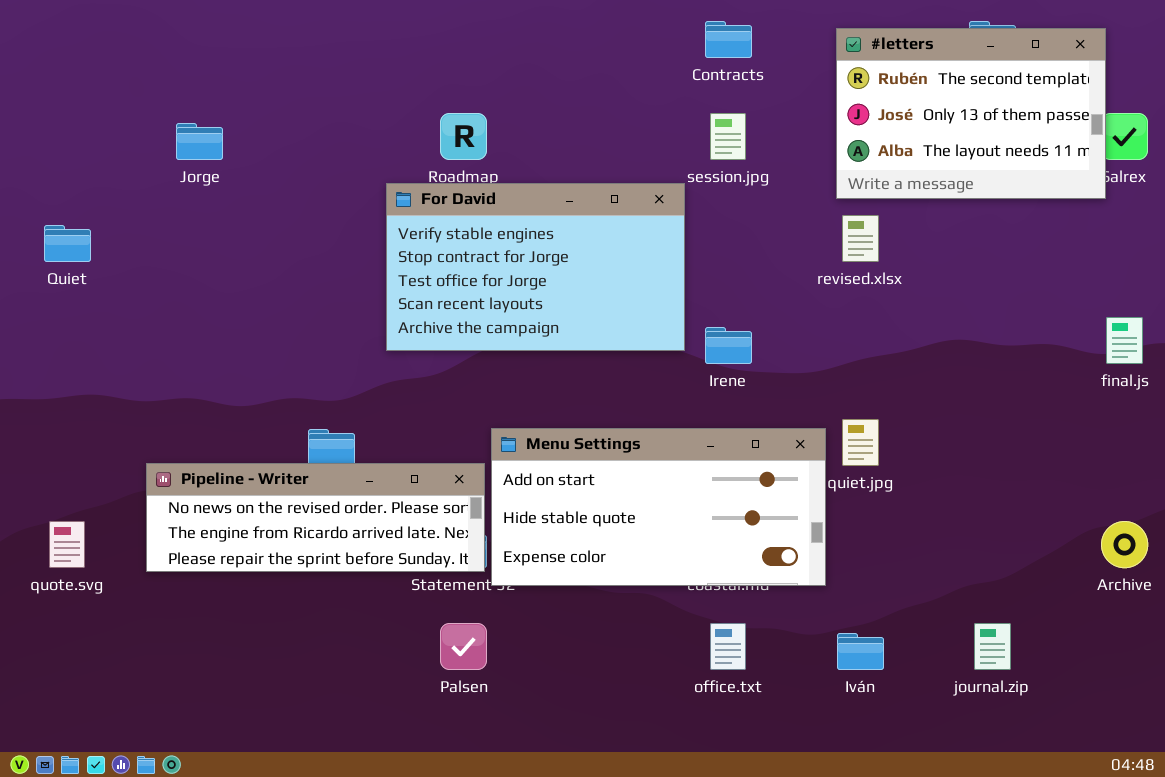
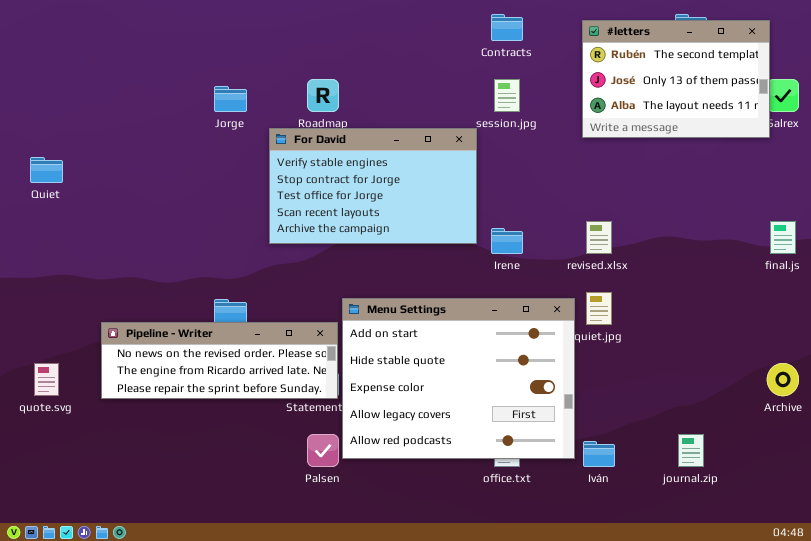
Jorge: [176,123,223,160] -> [214,86,247,112], moved
revised.xlsx: [842,215,879,262] -> [586,221,612,254], moved
Menu Settings: [491,428,826,586] -> [342,298,575,459], resized

